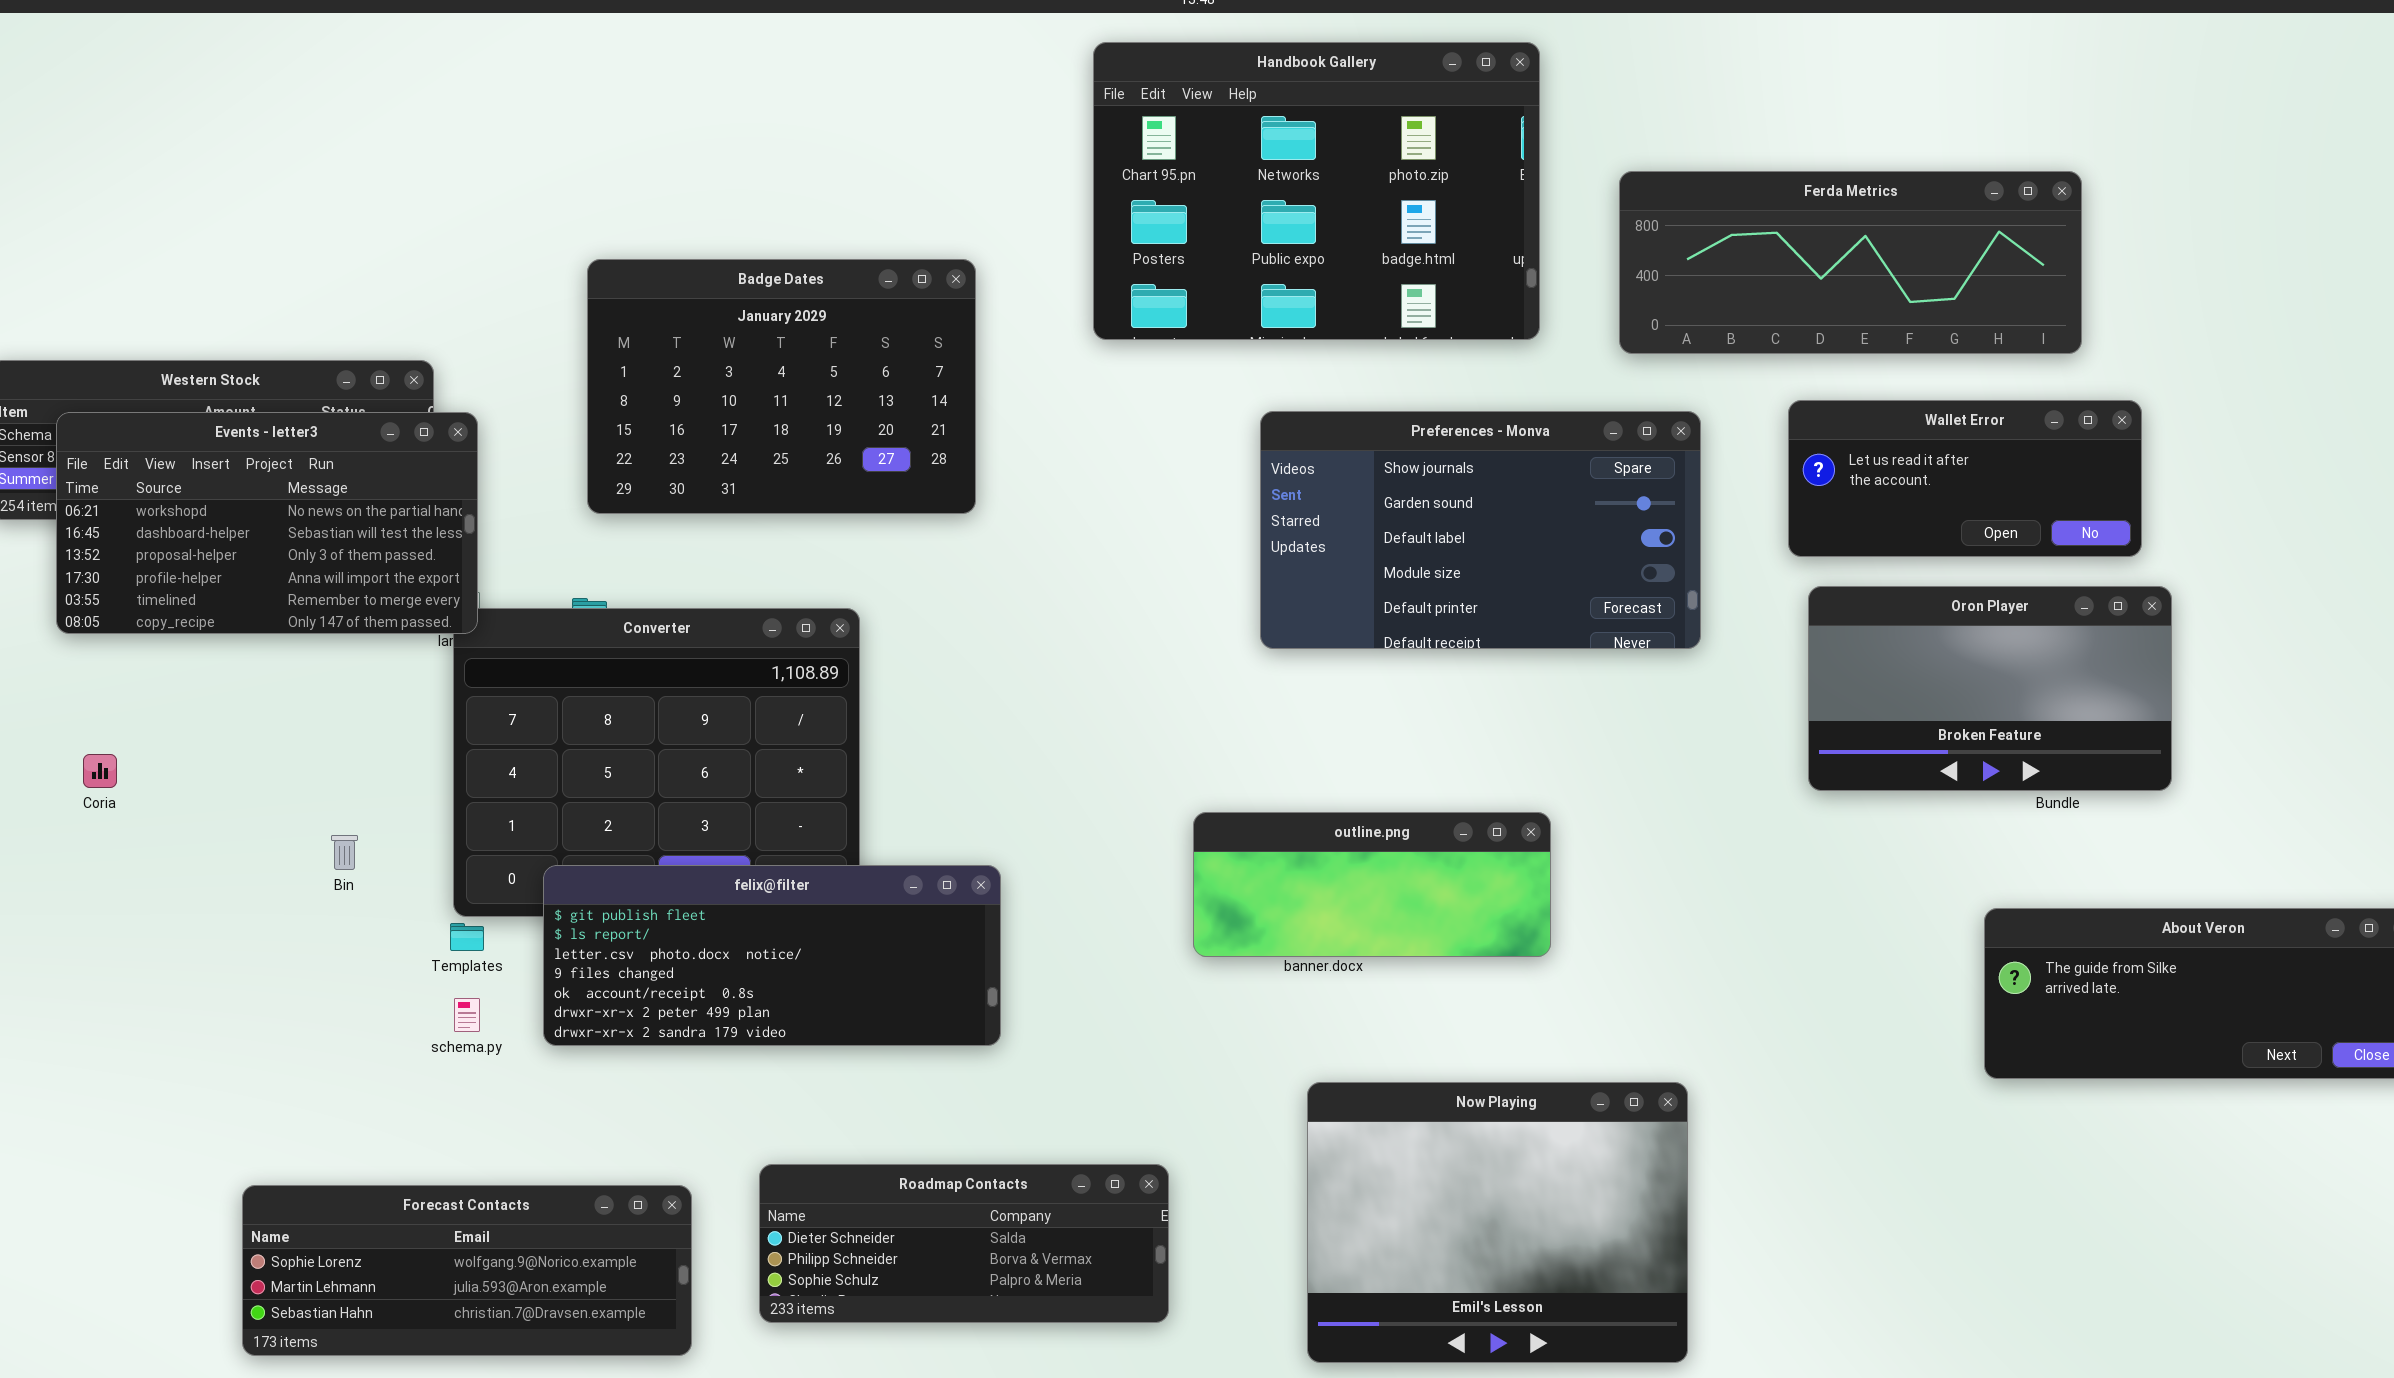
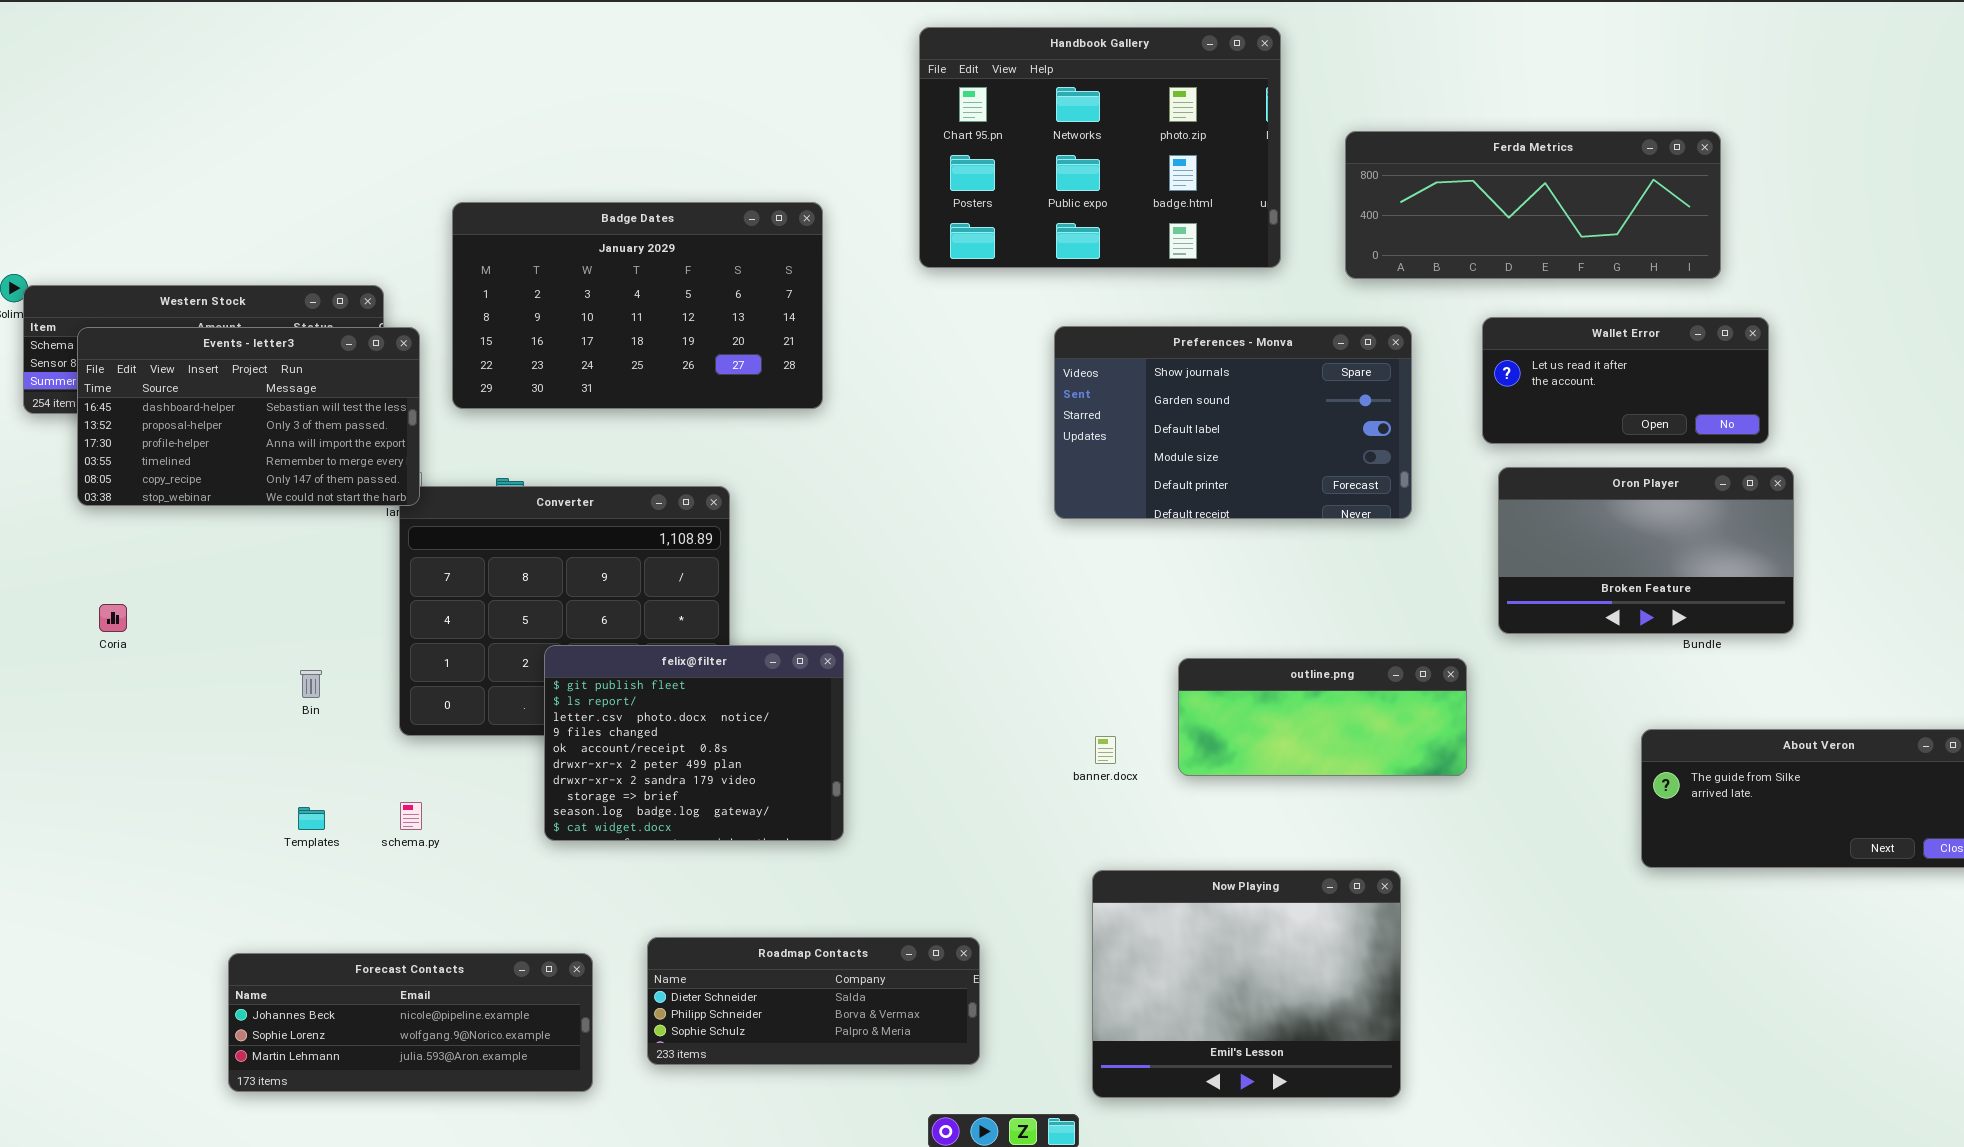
Badge Dates: [587,259,976,514] -> [452,202,823,409], resized
Events - letter3: [56,412,478,634] -> [77,327,420,506], scrolled down 1 row
outline.png: [1193,812,1551,957] -> [1178,658,1467,776], moved
felix@filter: [543,865,1001,1046] -> [544,645,844,841], resized
Templates: [450,923,484,951] -> [298,807,325,830], moved
Forecast Contacts: [242,1185,692,1356] -> [228,953,593,1092], scrolled up 1 row

